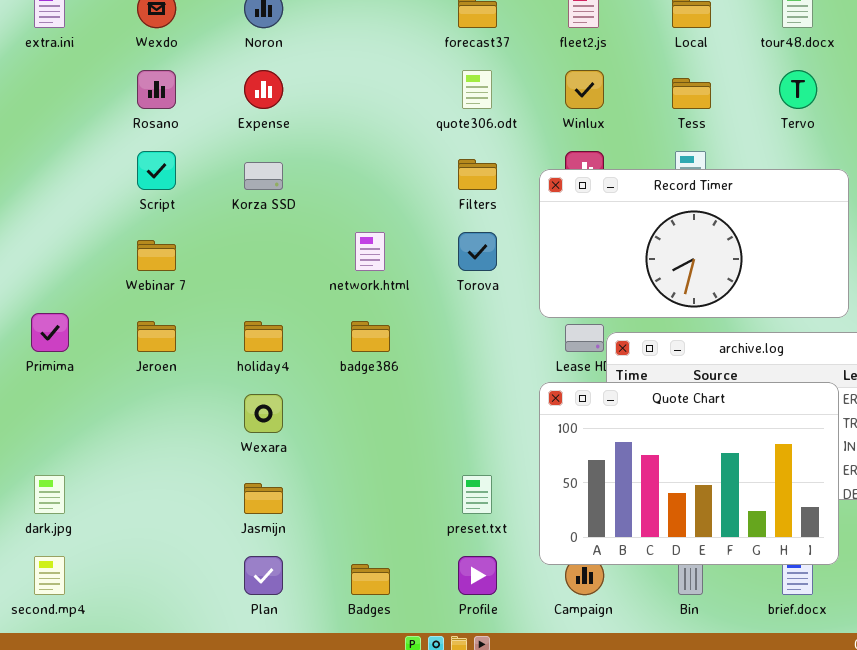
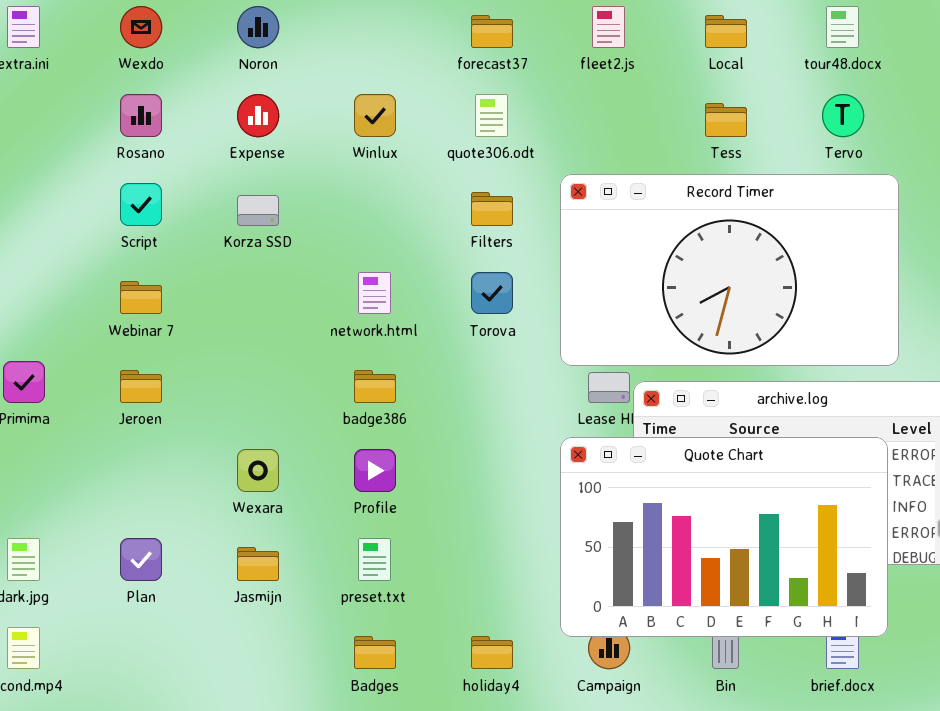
Winlux: [565,70,604,109] -> [354,94,396,137], moved
Record Timer: [539,169,849,318] -> [560,174,899,366], resized
holiday4: [244,321,283,352] -> [471,636,513,669], moved
preset.txt: [462,475,492,514] -> [358,538,391,581], moved
Plan: [244,556,283,595] -> [120,538,162,581], moved
Profile: [458,556,497,595] -> [354,449,396,492], moved

